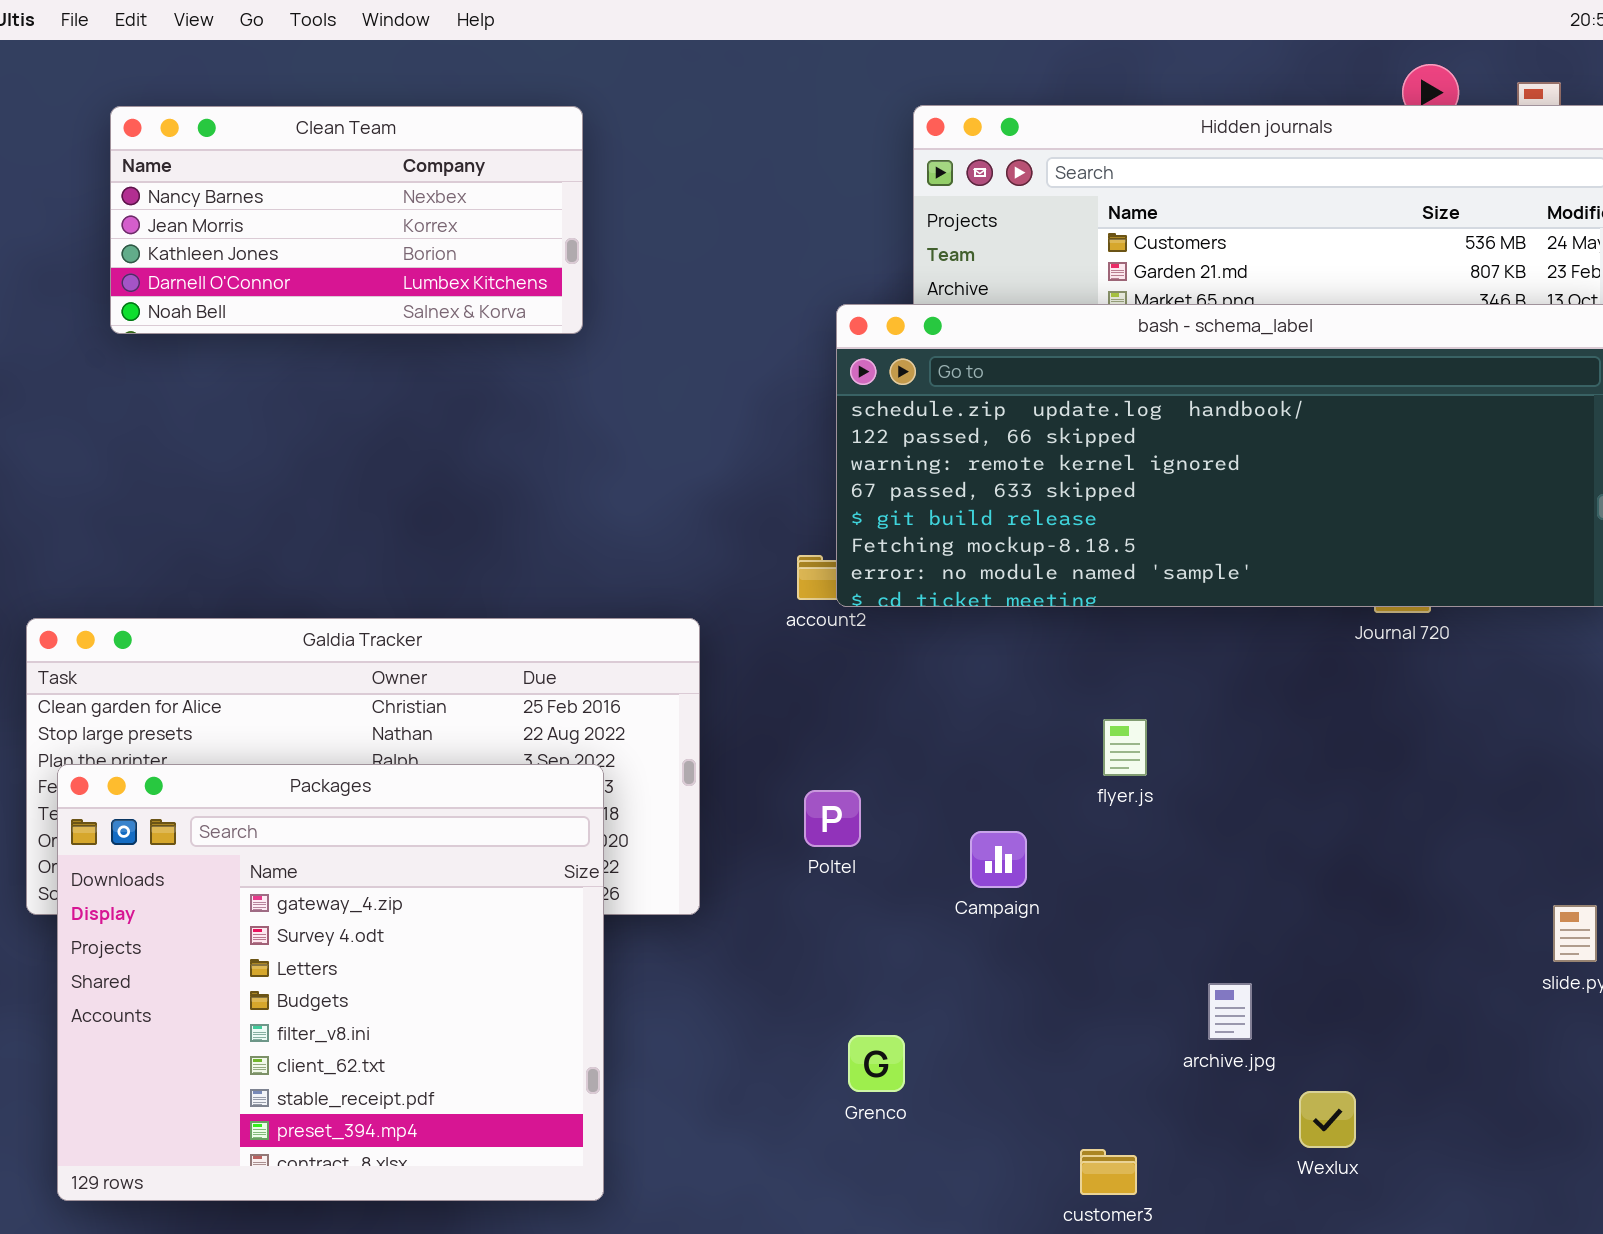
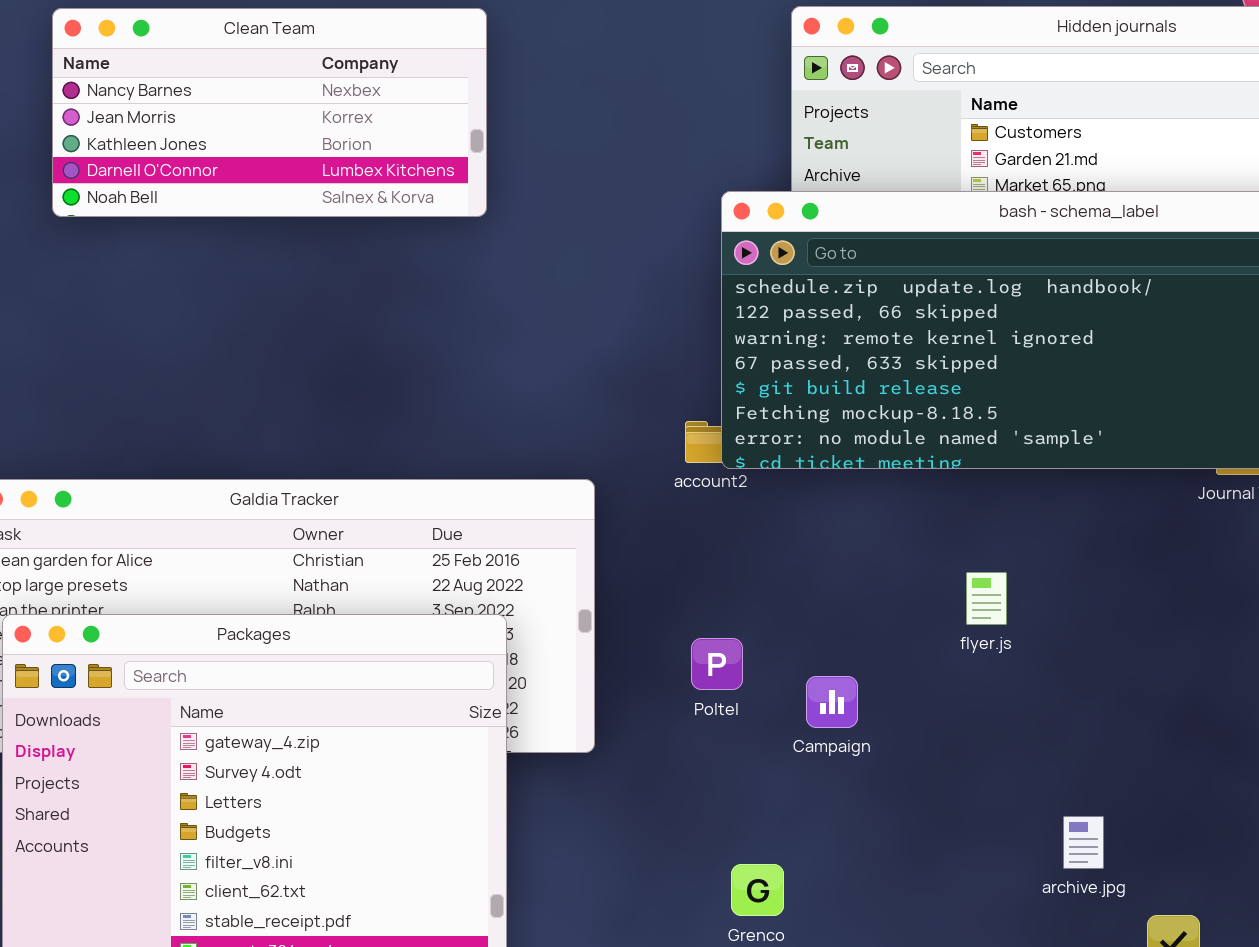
Campaign: [970,831,1027,888] -> [806,676,858,728], moved

